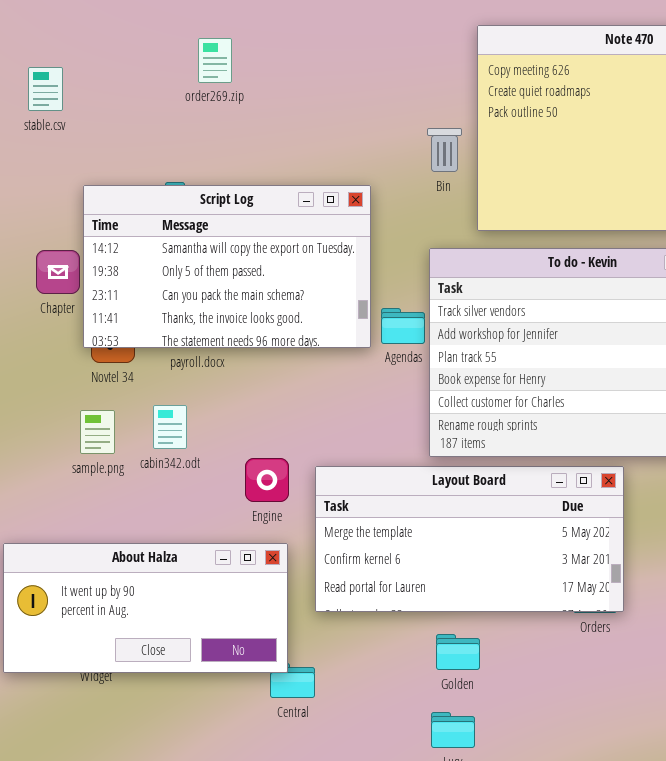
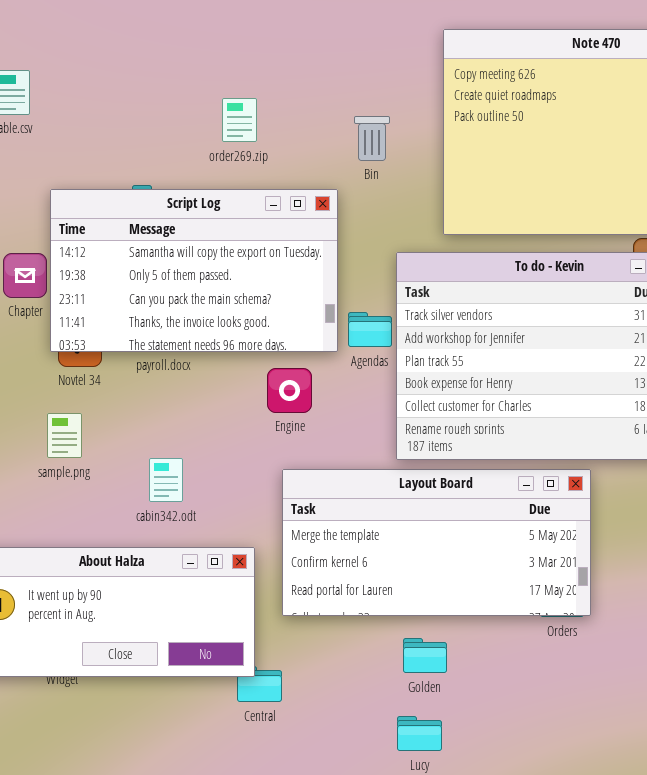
order269.zip: [198,38,232,83] -> [222,98,257,142], moved
Bin: [427,128,462,172] -> [354,116,390,161], moved
cabin342.odt: [153,405,187,449] -> [149,458,183,502], moved
Engine: [245,458,289,502] -> [267,368,312,413], moved

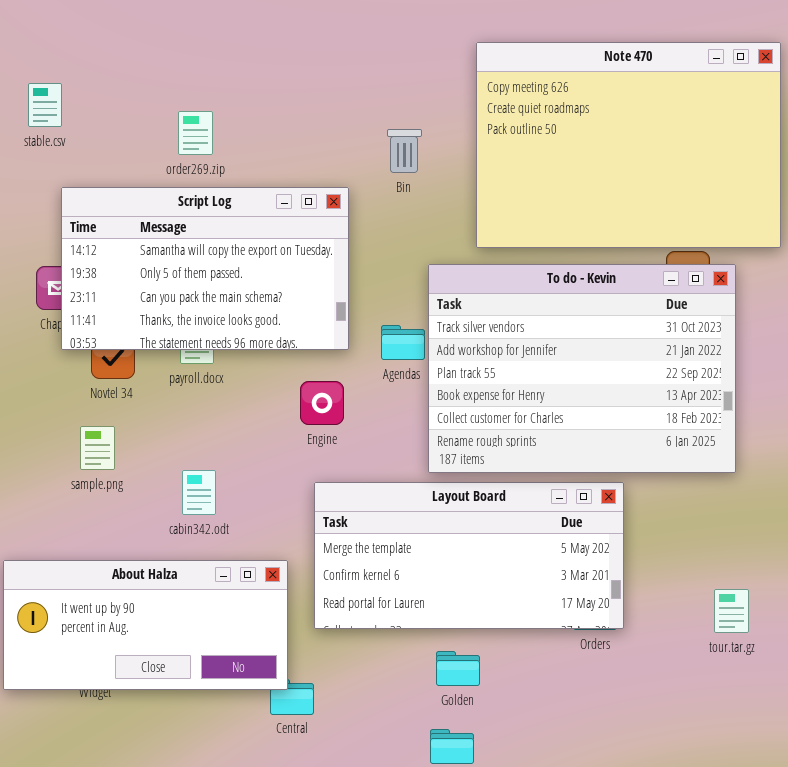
order269.zip: [222,98,257,142] -> [178,111,213,155], moved
Script Log: [50,189,338,352] -> [61,187,349,350], moved

